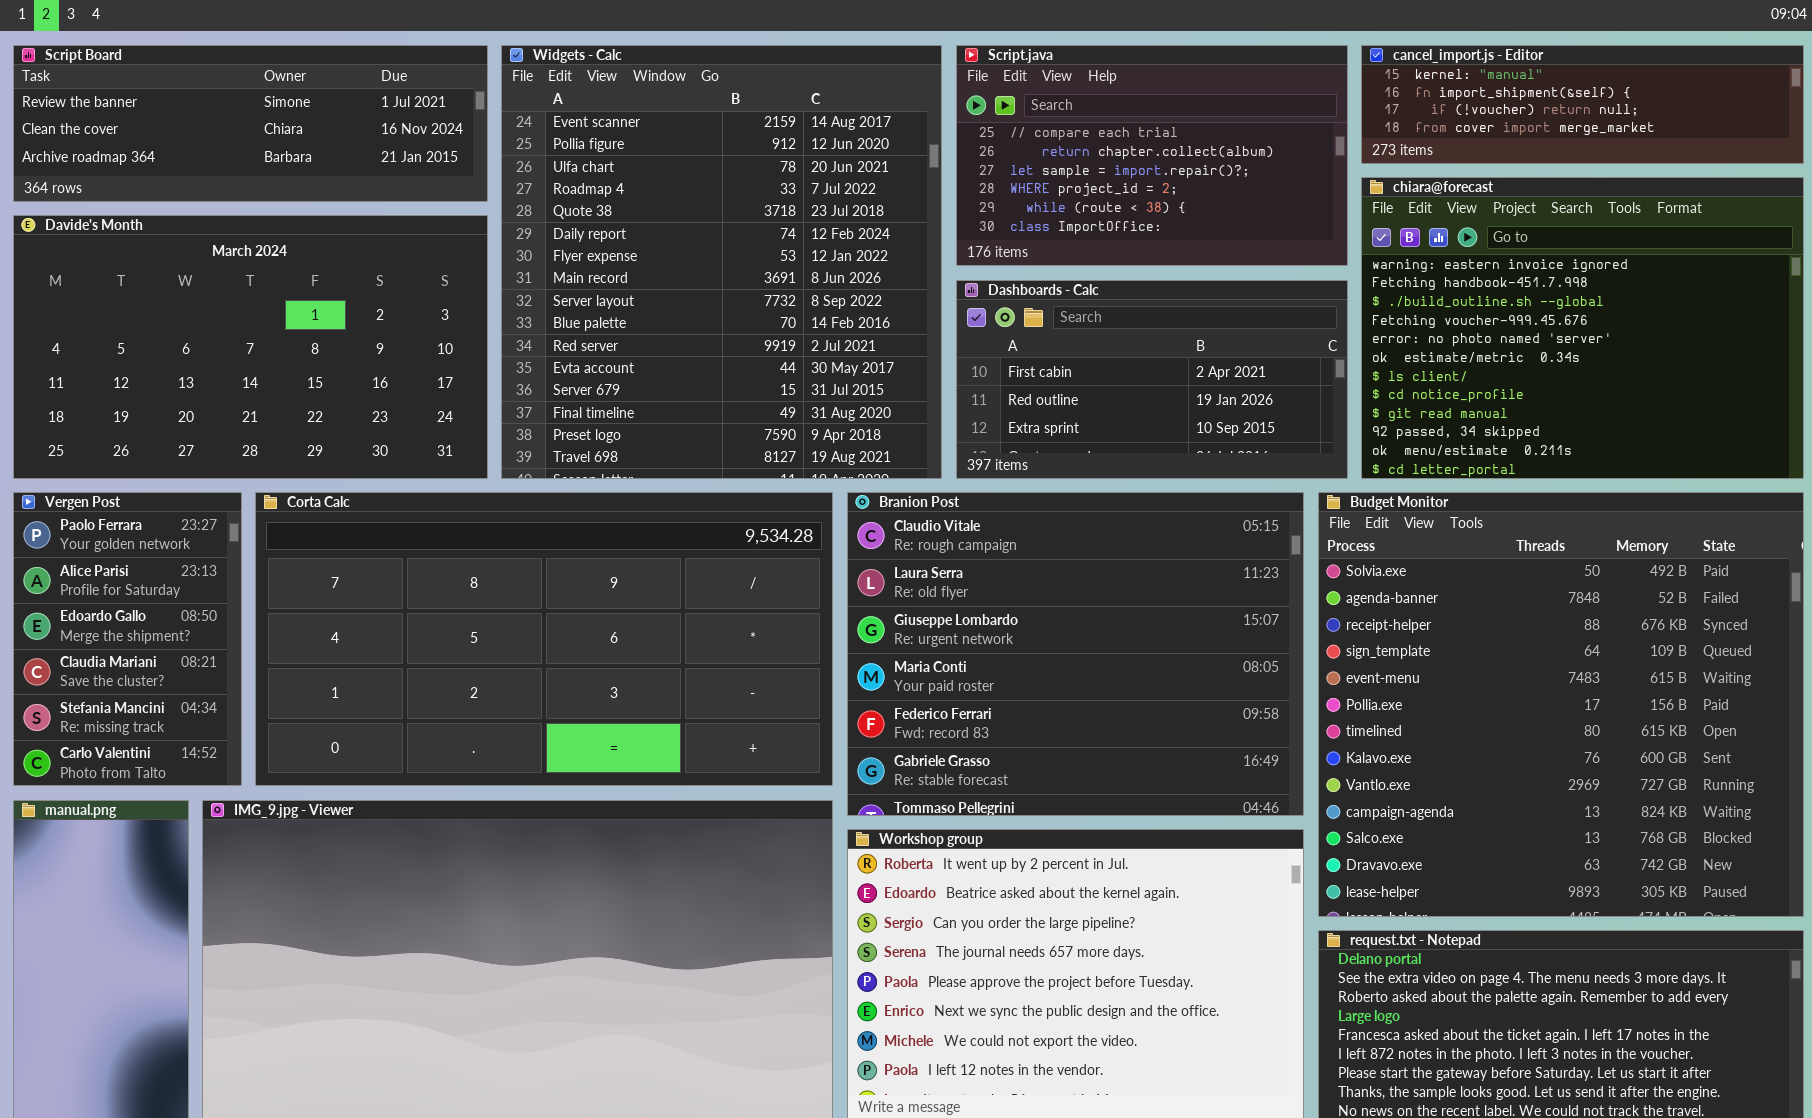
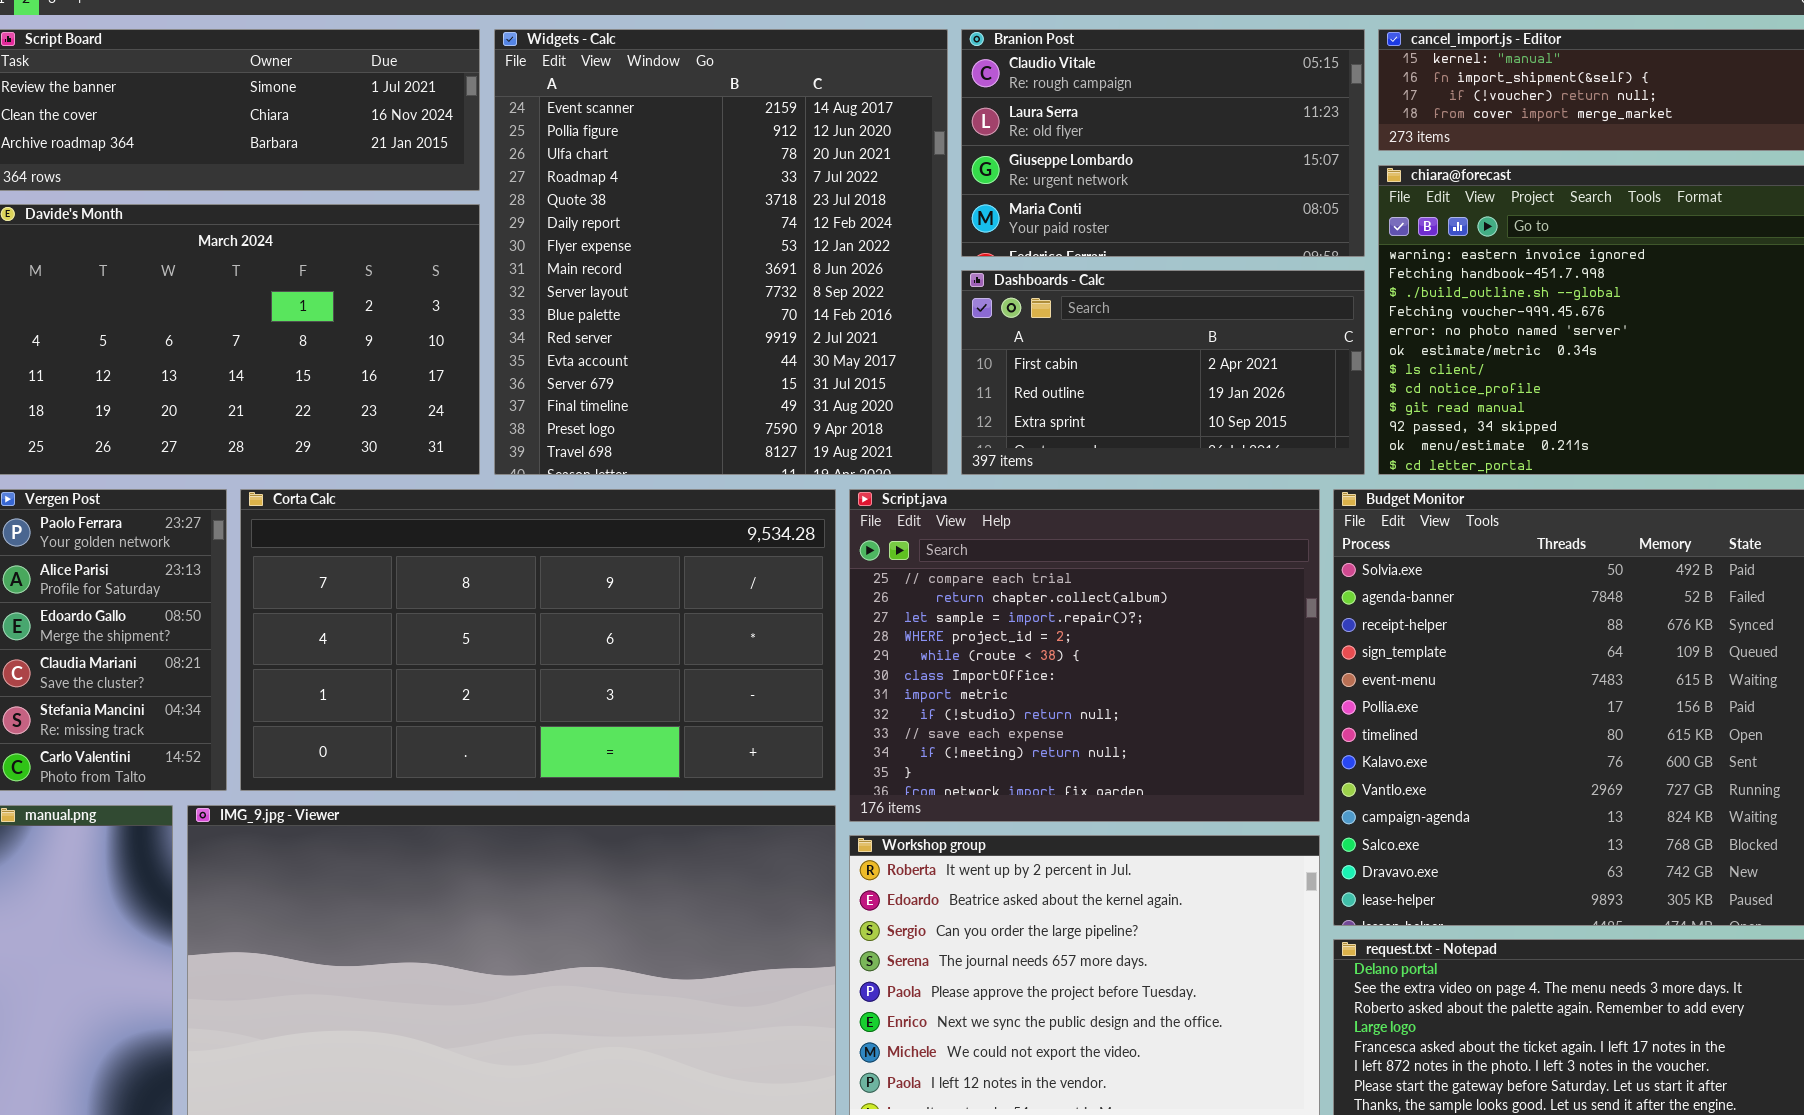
Script.java: [956,45,1348,266] -> [849,489,1320,822], moved, resized
Branion Post: [847,492,1304,816] -> [961,29,1365,257], moved, resized

